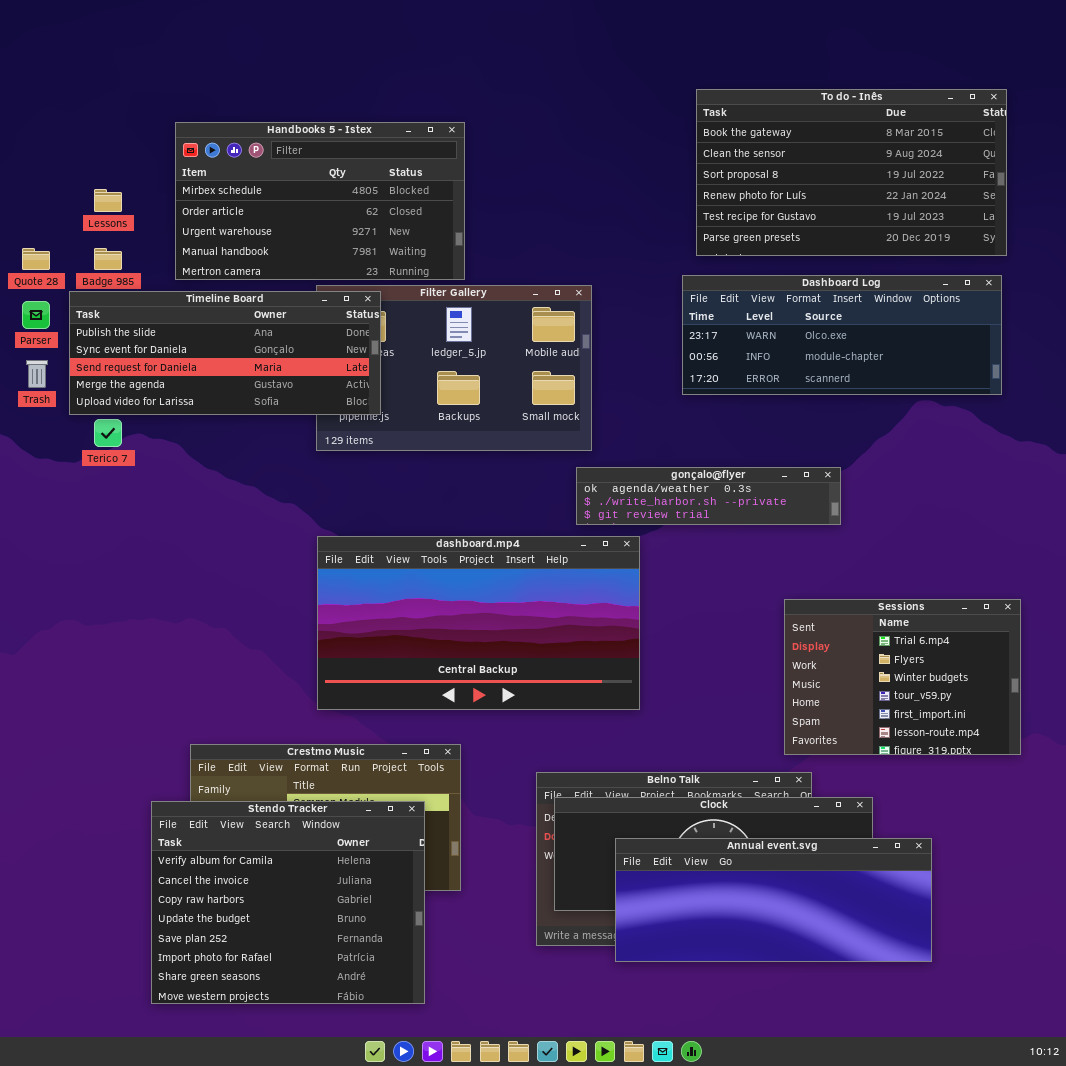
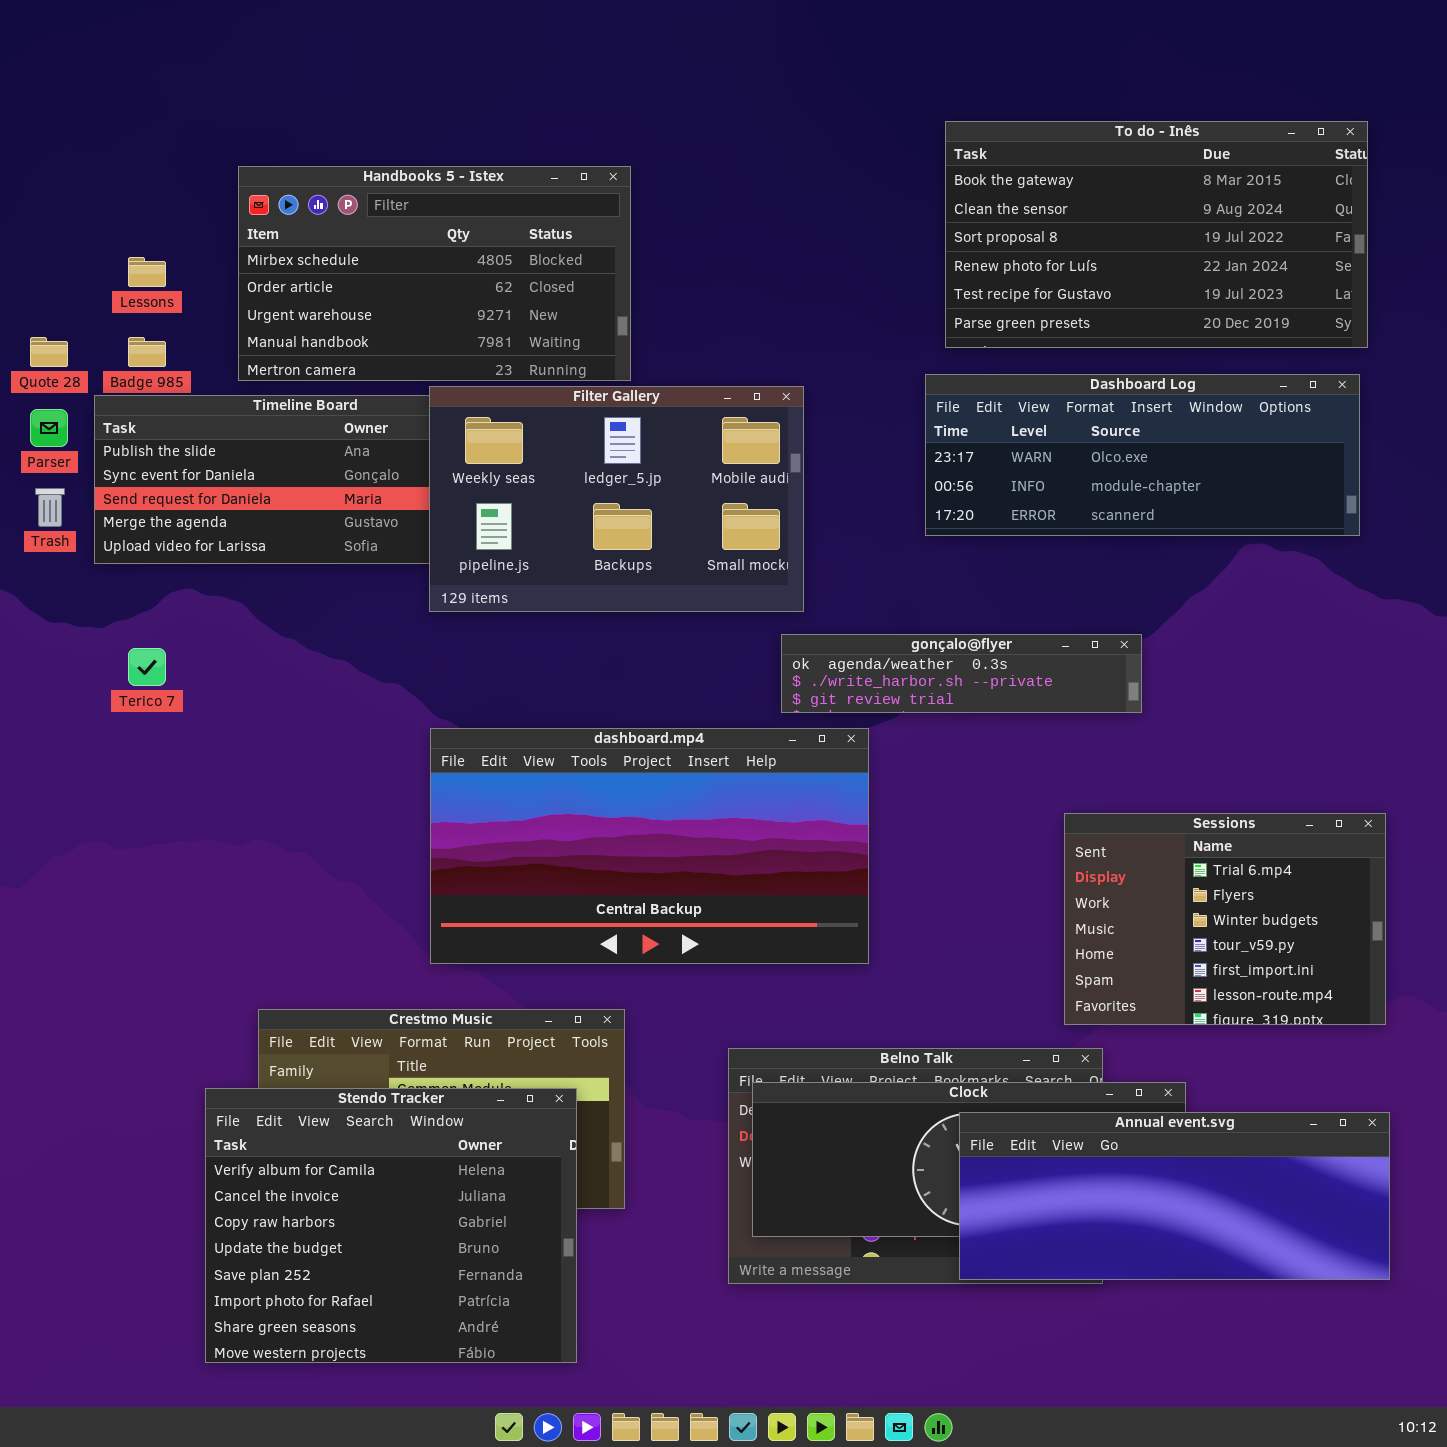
Filter Gallery: [316,285,592,451] -> [429,386,804,612], raised
Terico 7: [94,419,122,447] -> [128,648,166,686], moved
Annual event.svg: [615,838,932,962] -> [959,1112,1390,1280], moved

